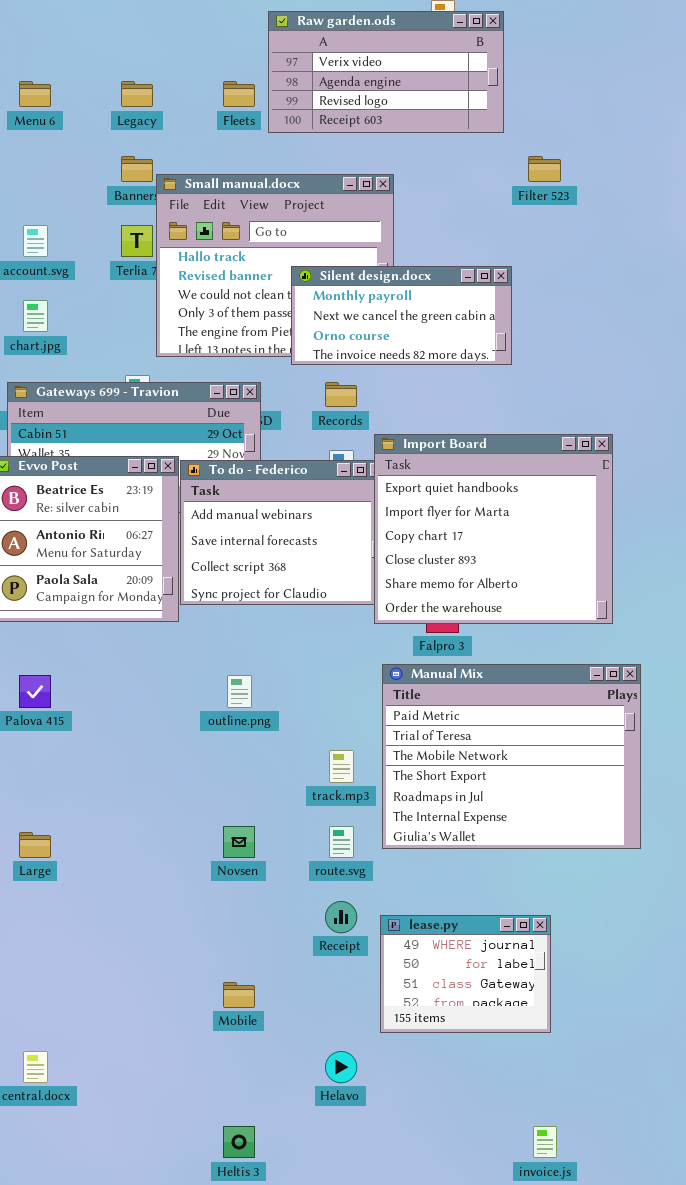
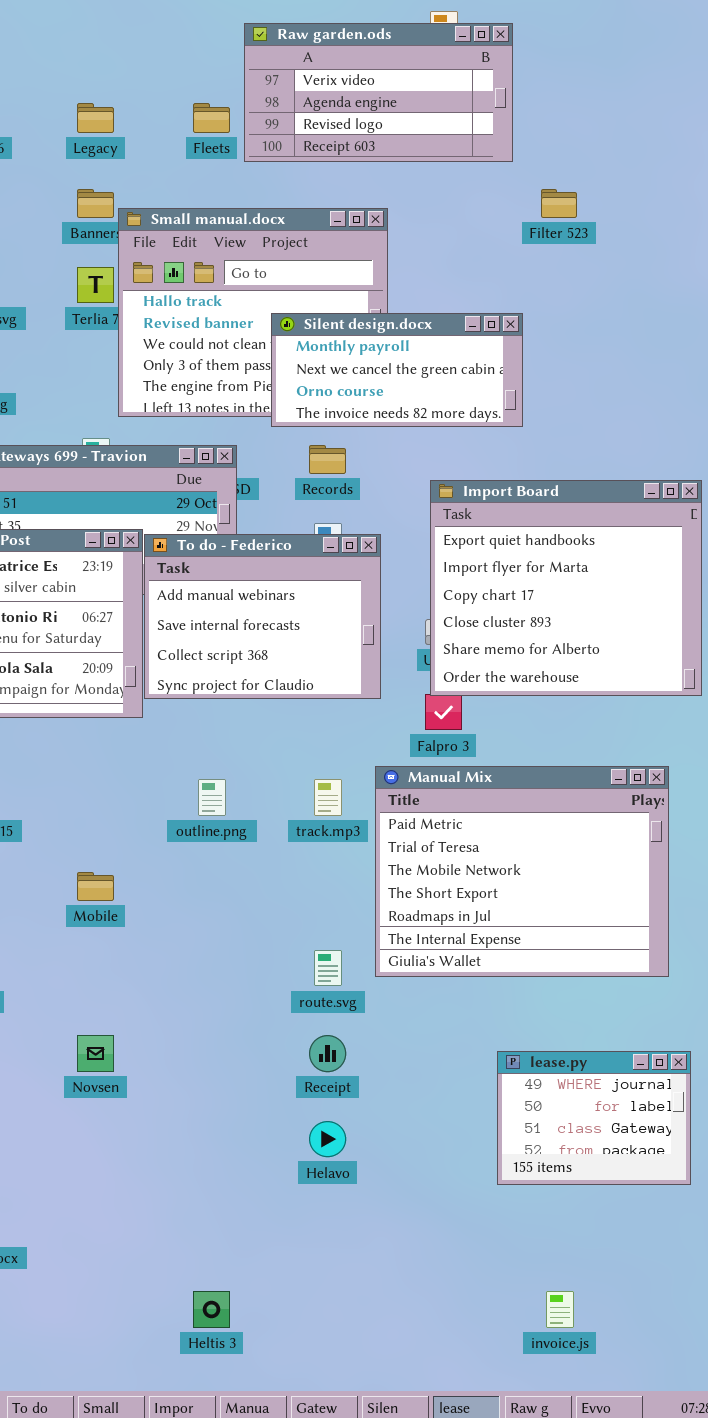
Import Board: [374,434,613,624] -> [430,480,702,696], moved
track.mp3: [329,750,354,783] -> [314,779,342,816], moved
Novsen: [223,826,255,858] -> [77,1035,114,1072], moved
lease.py: [380,915,551,1033] -> [497,1051,691,1185], moved
Mobile: [223,982,255,1008] -> [77,872,114,901], moved
Helavo: [325,1051,357,1083] -> [309,1121,346,1157], moved

